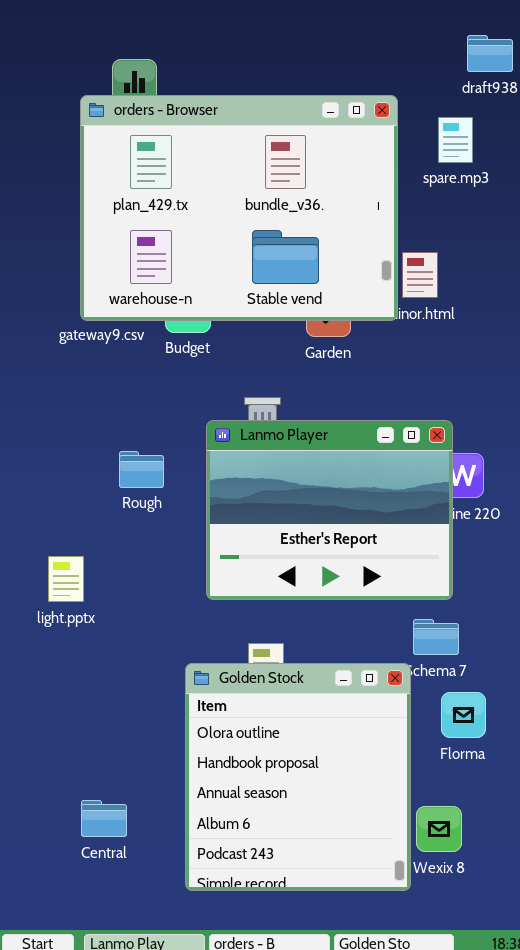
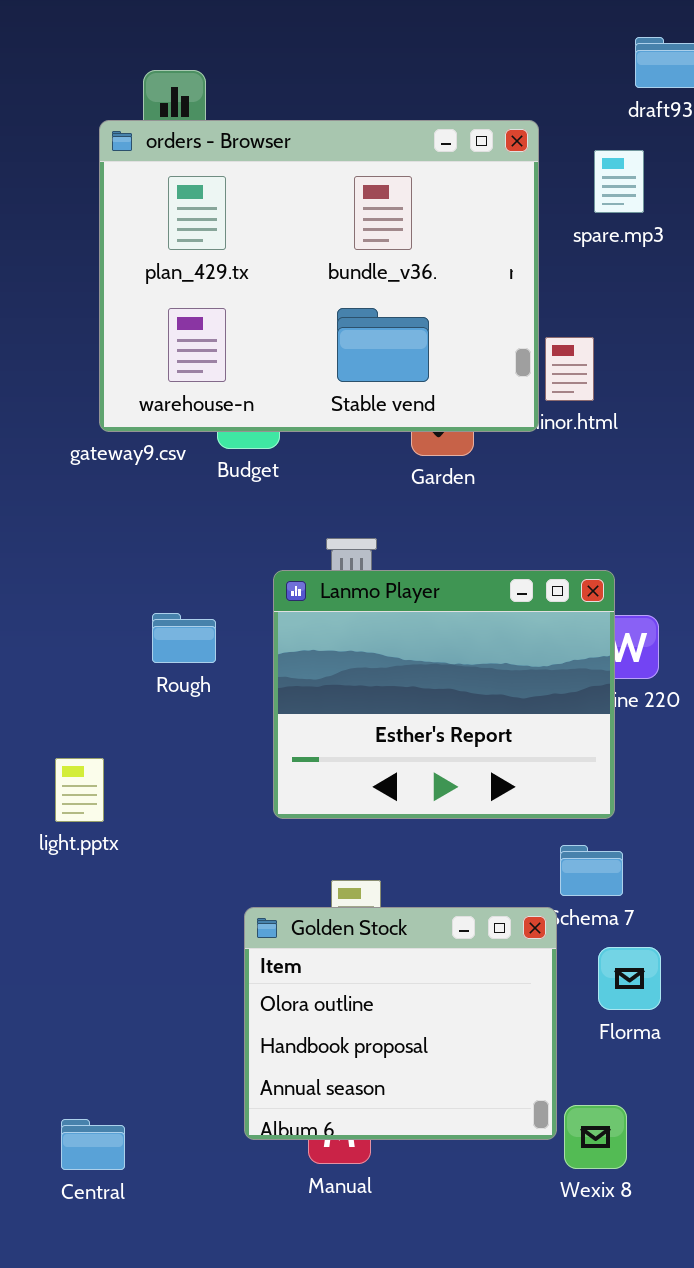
Golden Stock: [185,663,411,891] -> [244,907,557,1140], resized
Central: [81,800,127,837] -> [61,1119,125,1170], moved

